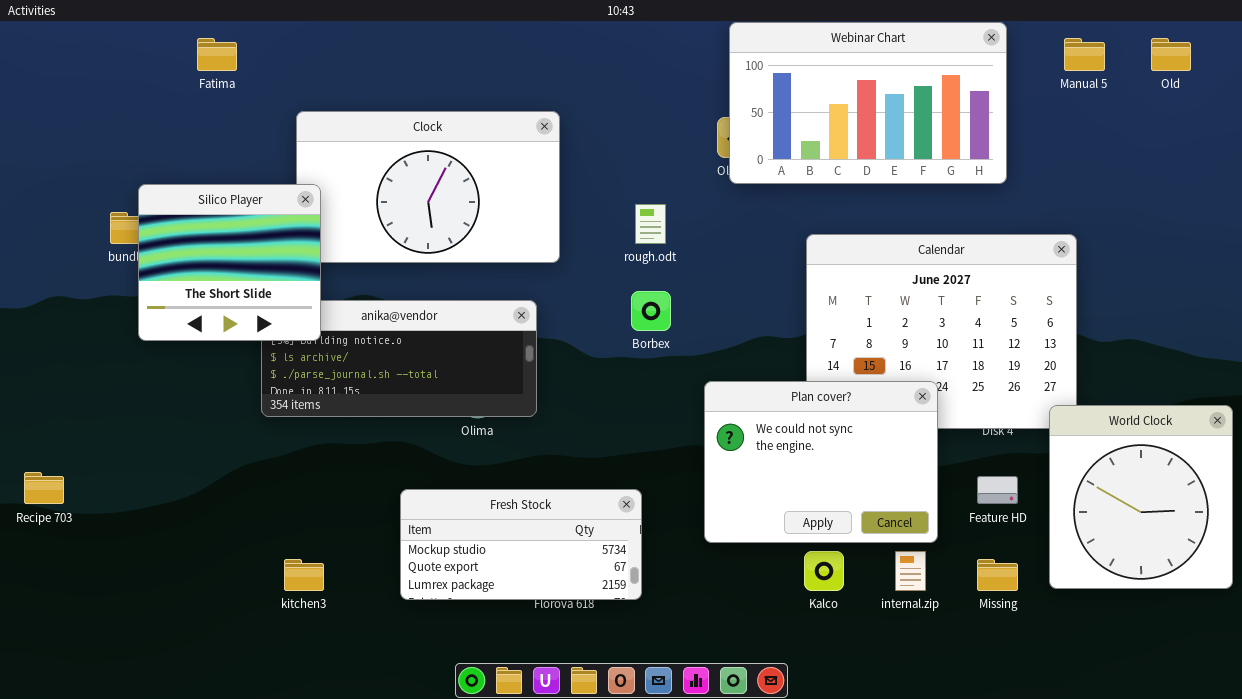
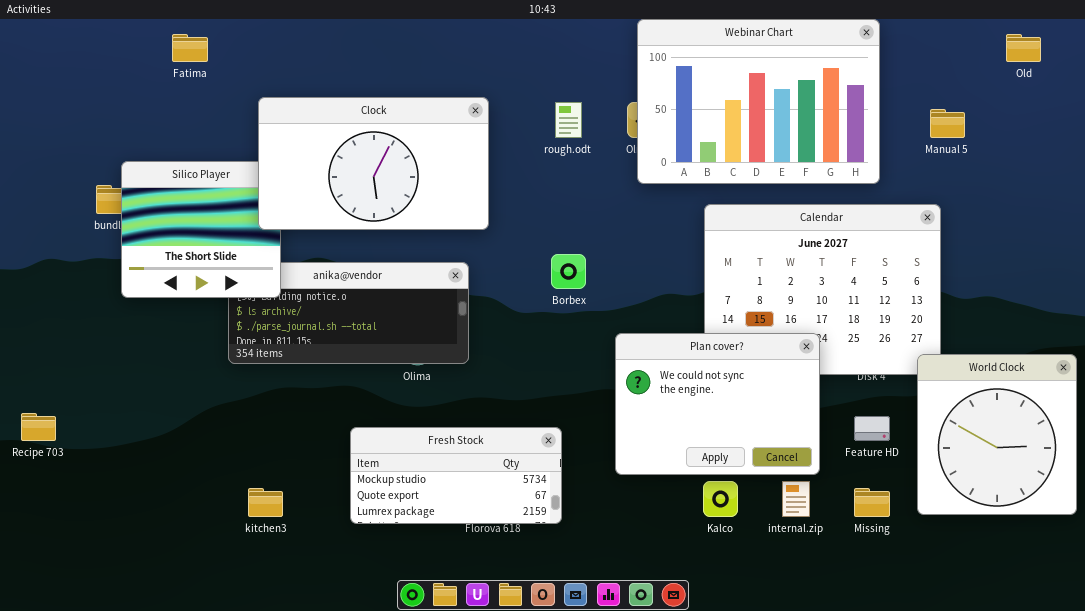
Webinar Chart: [729,22,1007,184] -> [637,19,880,184], resized
Manual 5: [1064,38,1105,71] -> [930,109,965,138], moved
Clock: [296,111,560,263] -> [258,97,489,230], raised
rough.odt: [635,204,666,244] -> [555,102,582,138], moved

